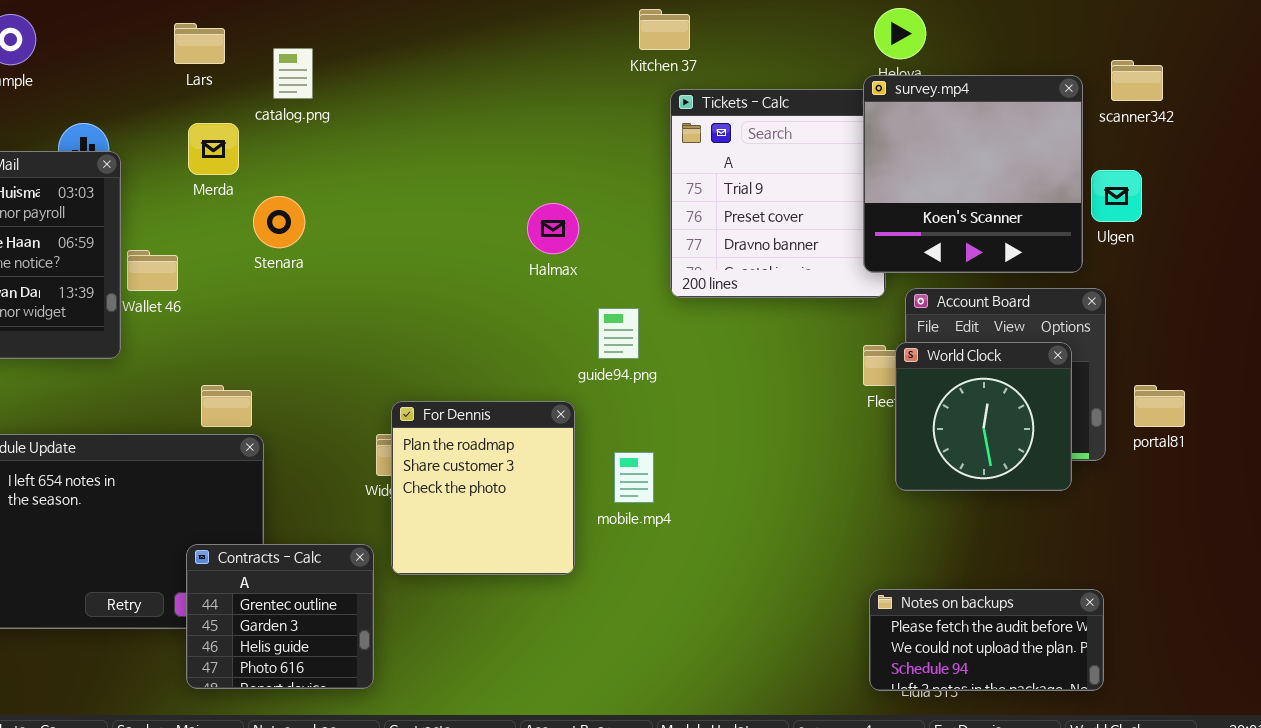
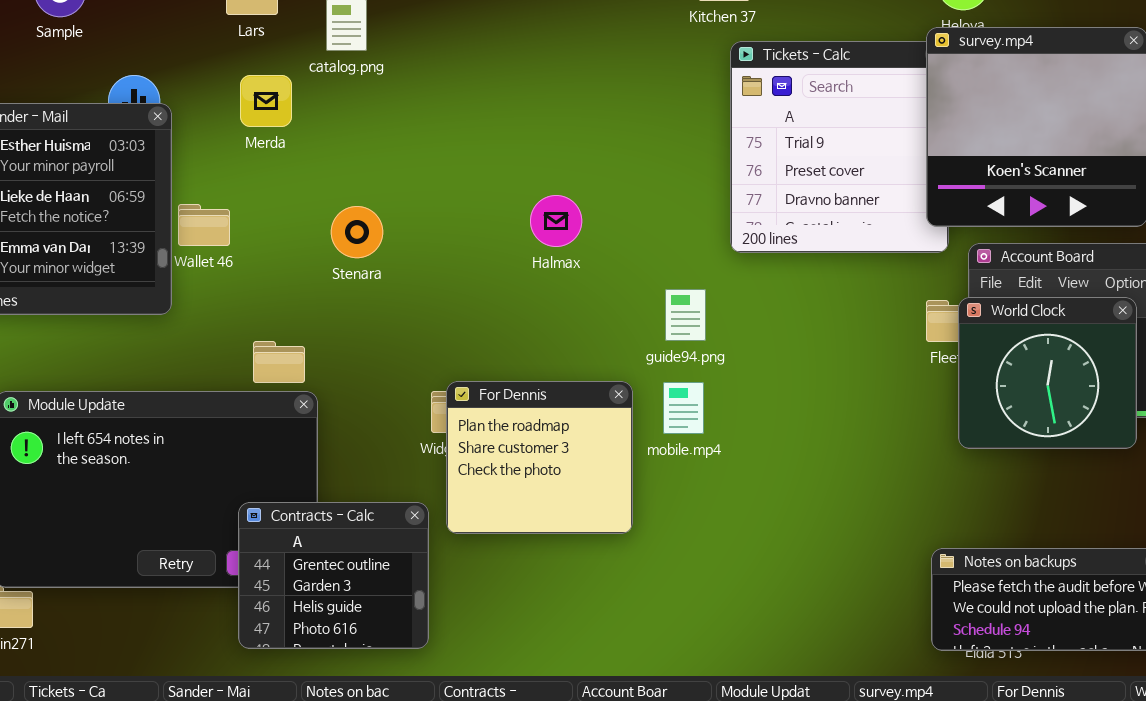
Stenara: [253,196,305,248] -> [331,206,383,258], moved
Halmax: [527,203,579,254] -> [530,195,582,247], moved
guide94.png: [598,308,639,359] -> [665,289,706,341], moved
For Dennis: [391,401,575,575] -> [446,381,633,534], resized
mobile.mp4: [614,452,654,503] -> [663,382,704,434], moved

